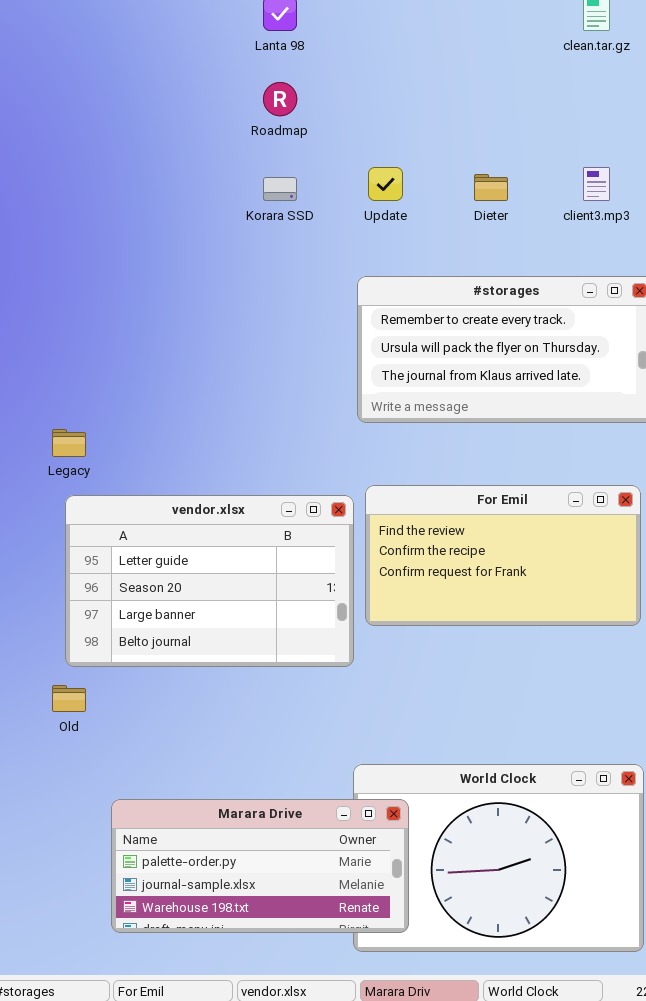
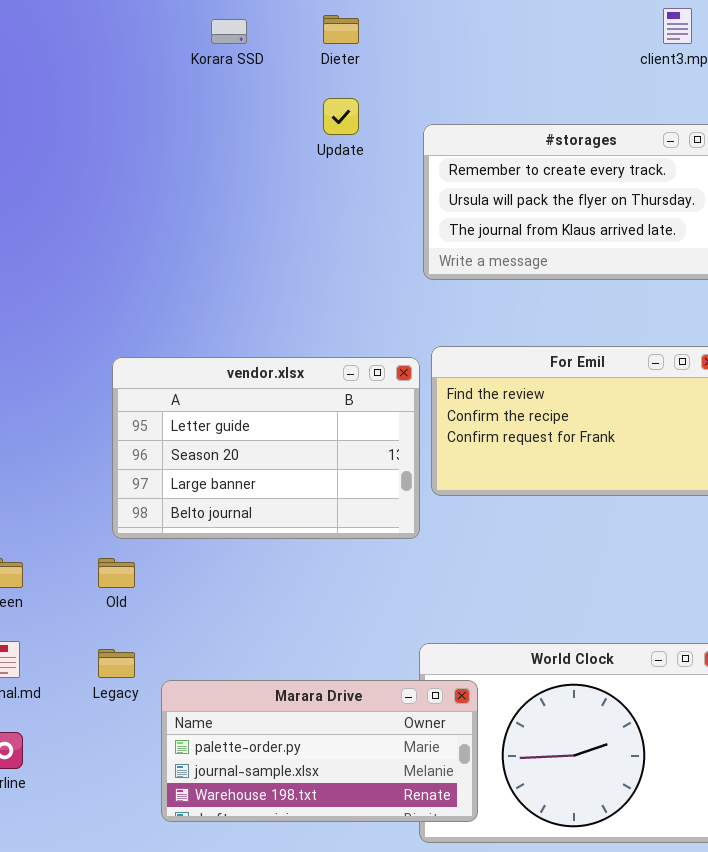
Update: [368,167,403,201] -> [323,98,359,135], moved
Dieter: [474,174,508,201] -> [323,15,359,44], moved
Korara SSD: [263,177,297,201] -> [211,19,247,44], moved
Legacy: [52,429,86,457] -> [98,649,135,678], moved

